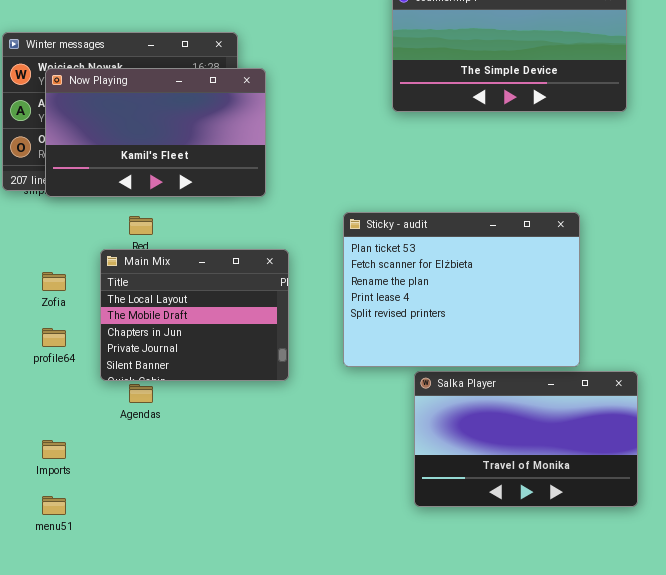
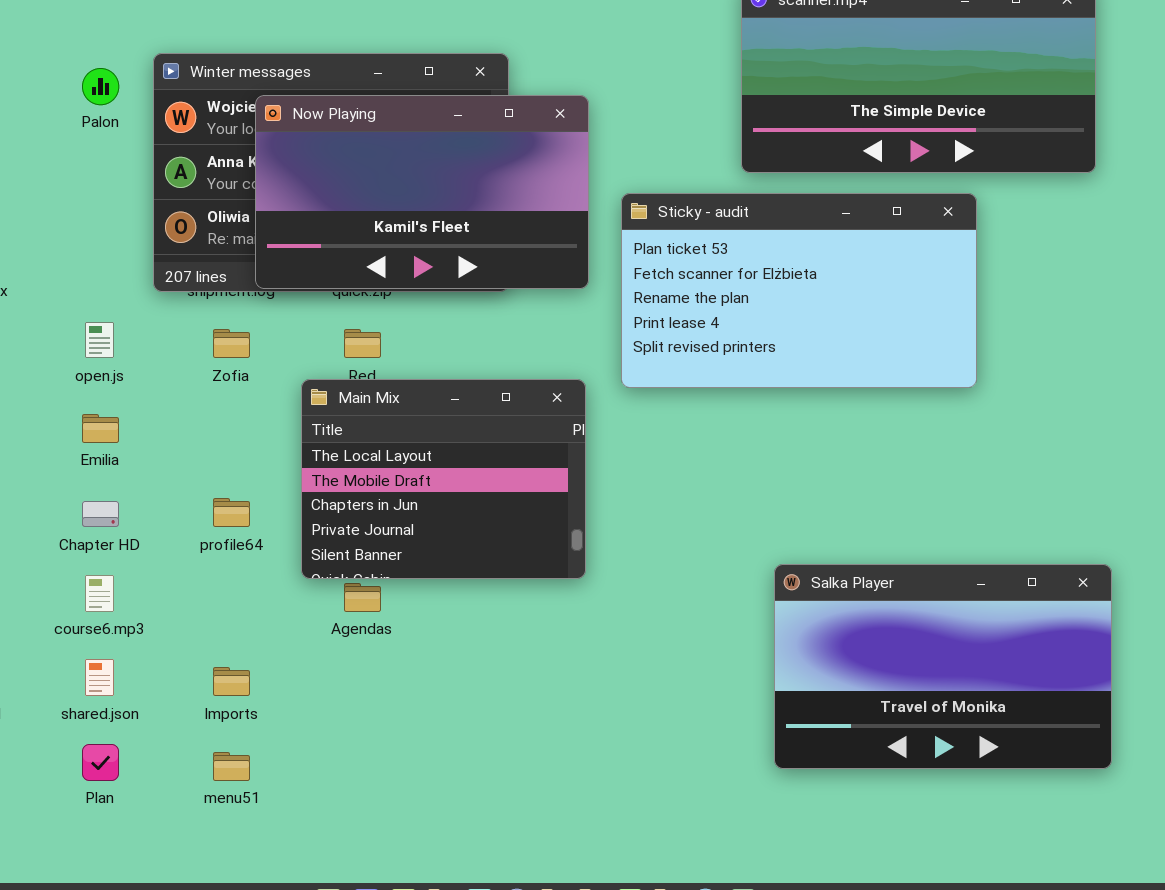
Now Playing: [45,68,266,197] -> [255,95,589,289], moved
Sticky - audit: [343,212,580,367] -> [621,193,977,388], moved, resized
Zofia: [42,272,66,291] -> [213,329,250,358], moved

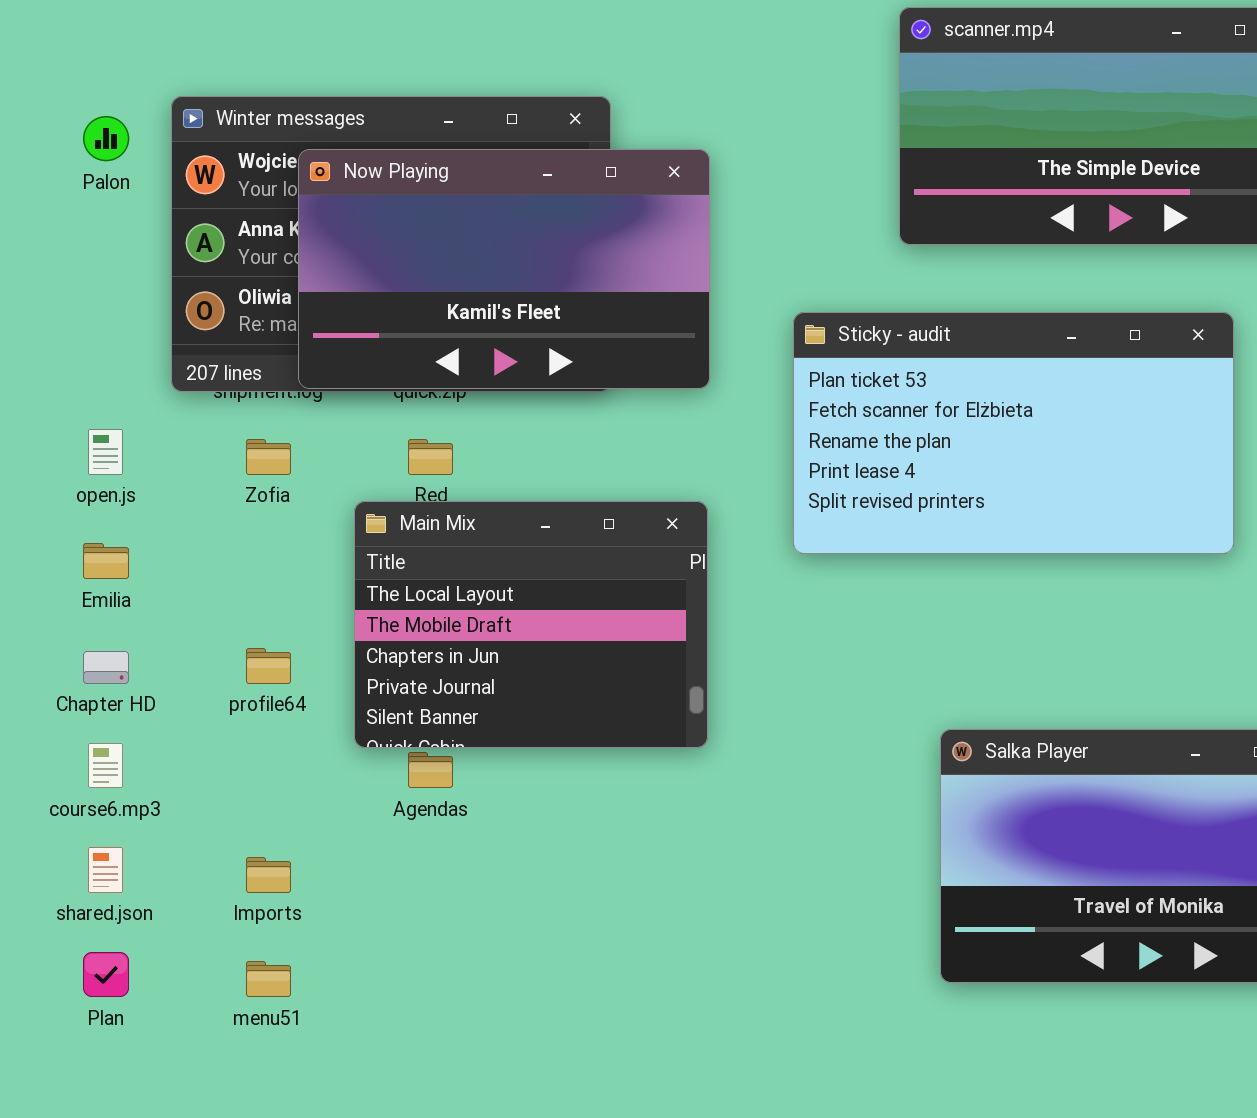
Sticky - audit: [621,193,977,388] -> [793,312,1234,554], moved

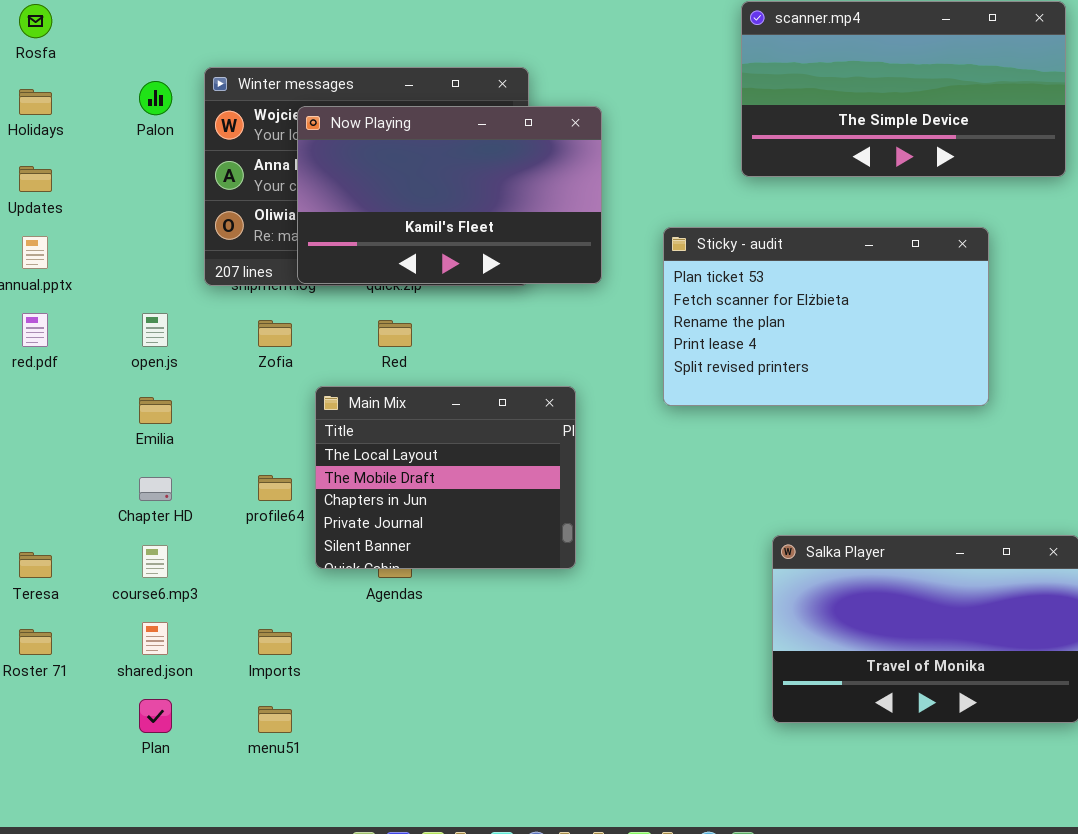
Main Mix: [354,501,708,748] -> [315,386,576,569], moved

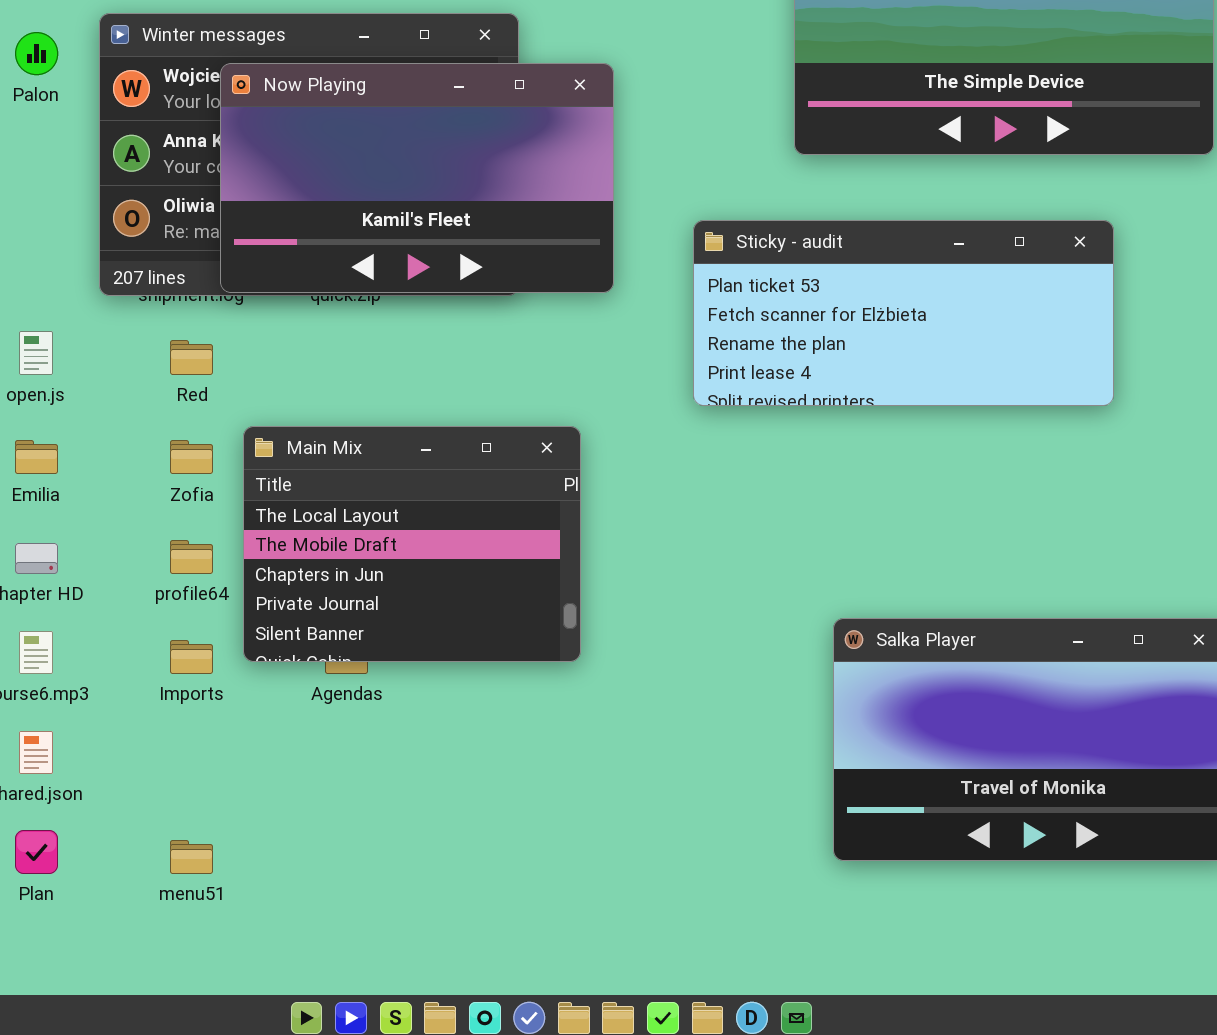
Sticky - audit: [663,227,989,406] -> [693,220,1114,406], resized
Zofia: [258,320,292,347] -> [170,440,213,474], moved
Red: [378,320,412,347] -> [170,340,213,375], moved
Imports: [258,629,292,655] -> [170,640,213,674], moved

